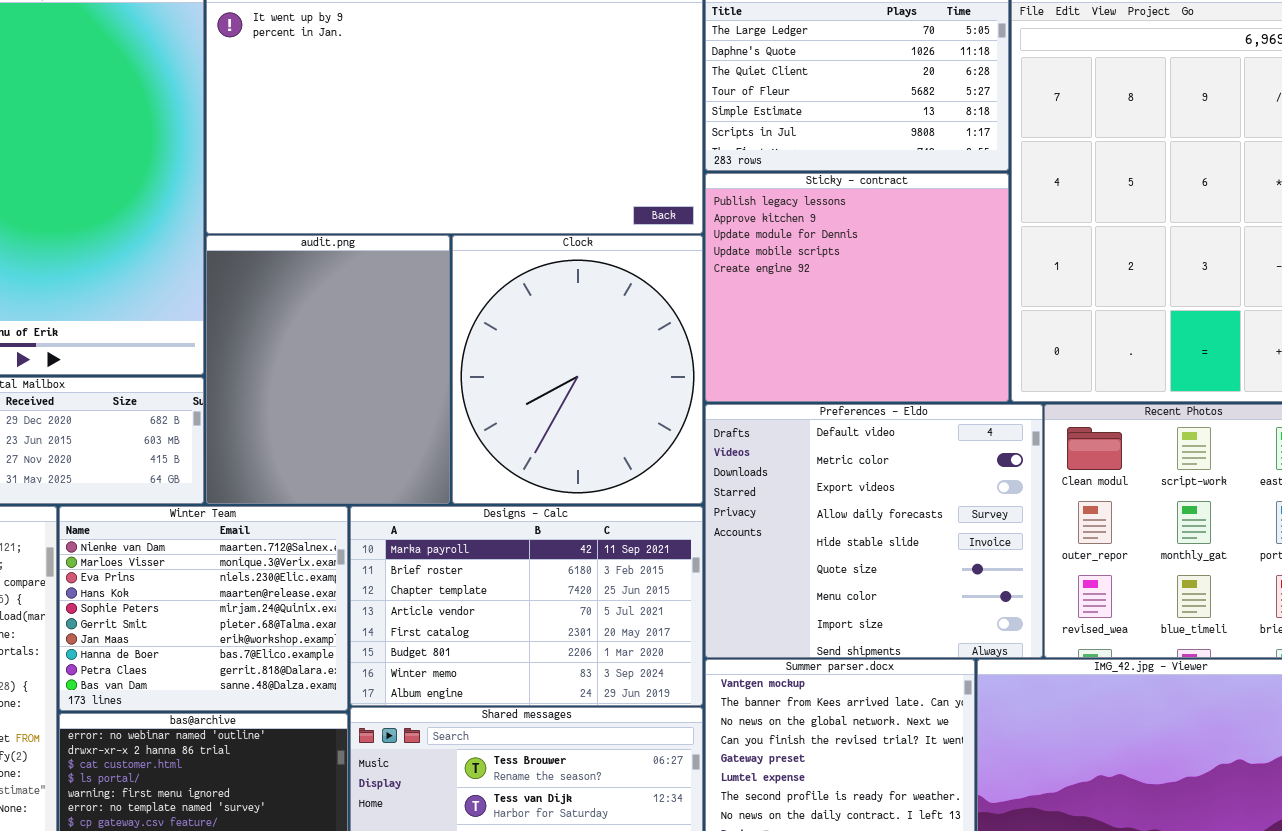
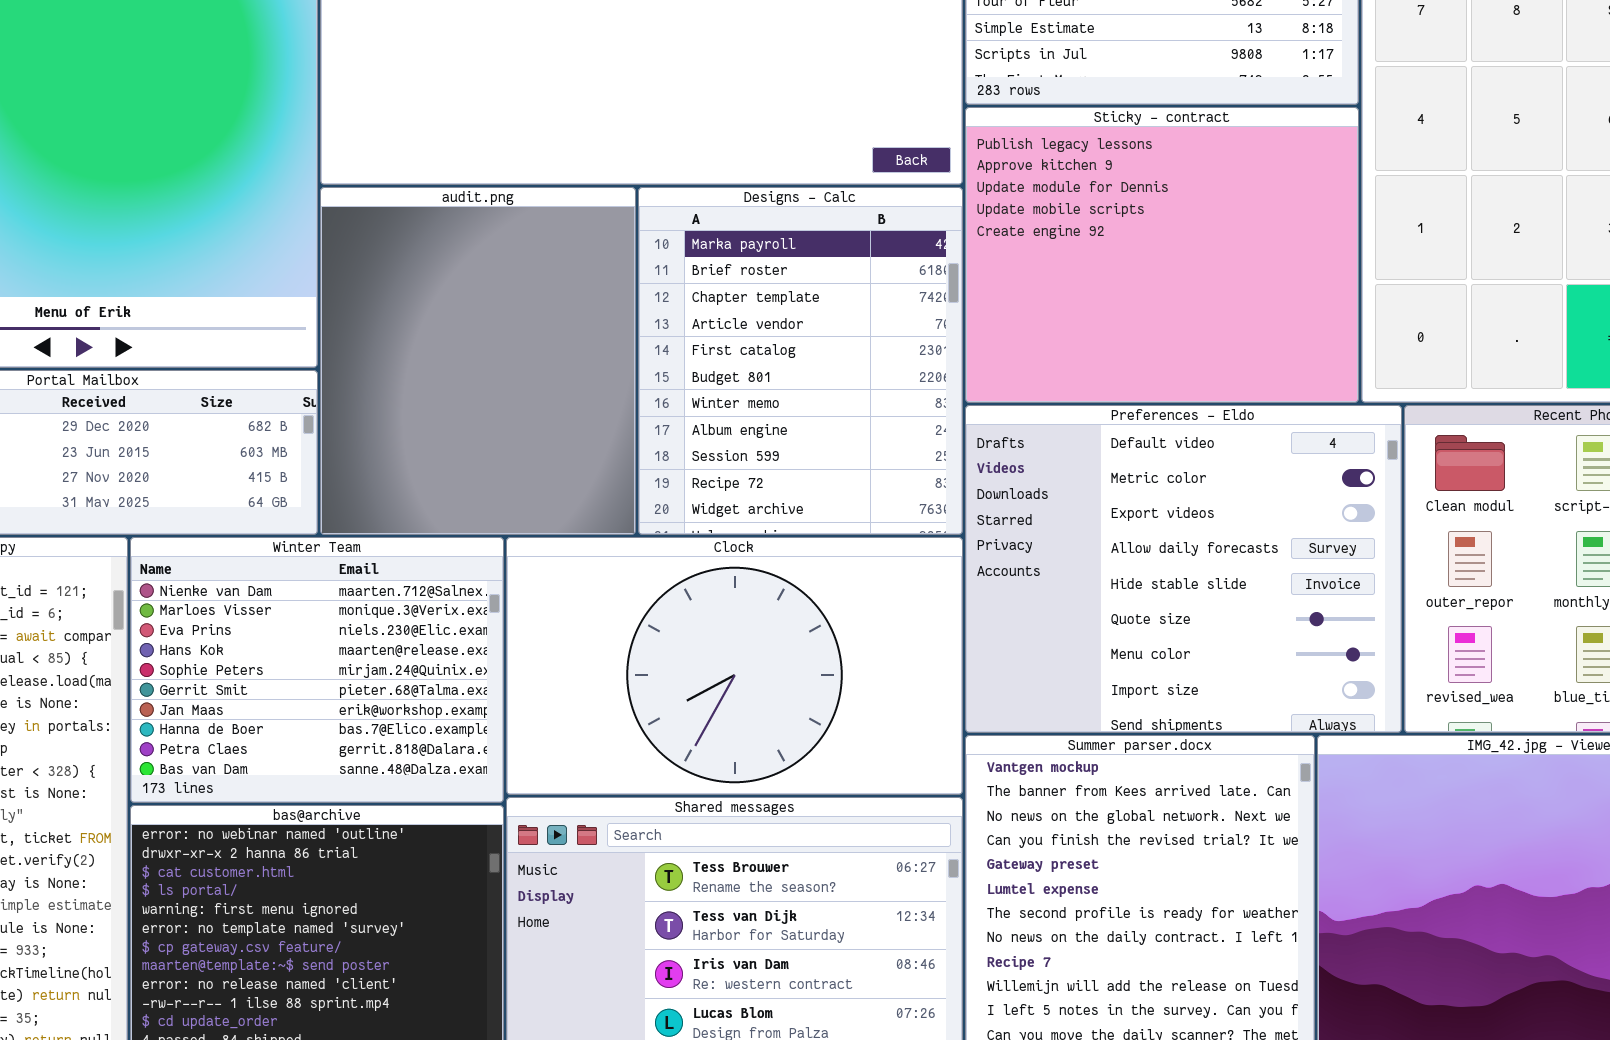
Clock: [452,235,703,504] -> [506,537,963,795], moved, resized
Designs - Calc: [350,506,703,706] -> [638,187,963,535], moved, resized

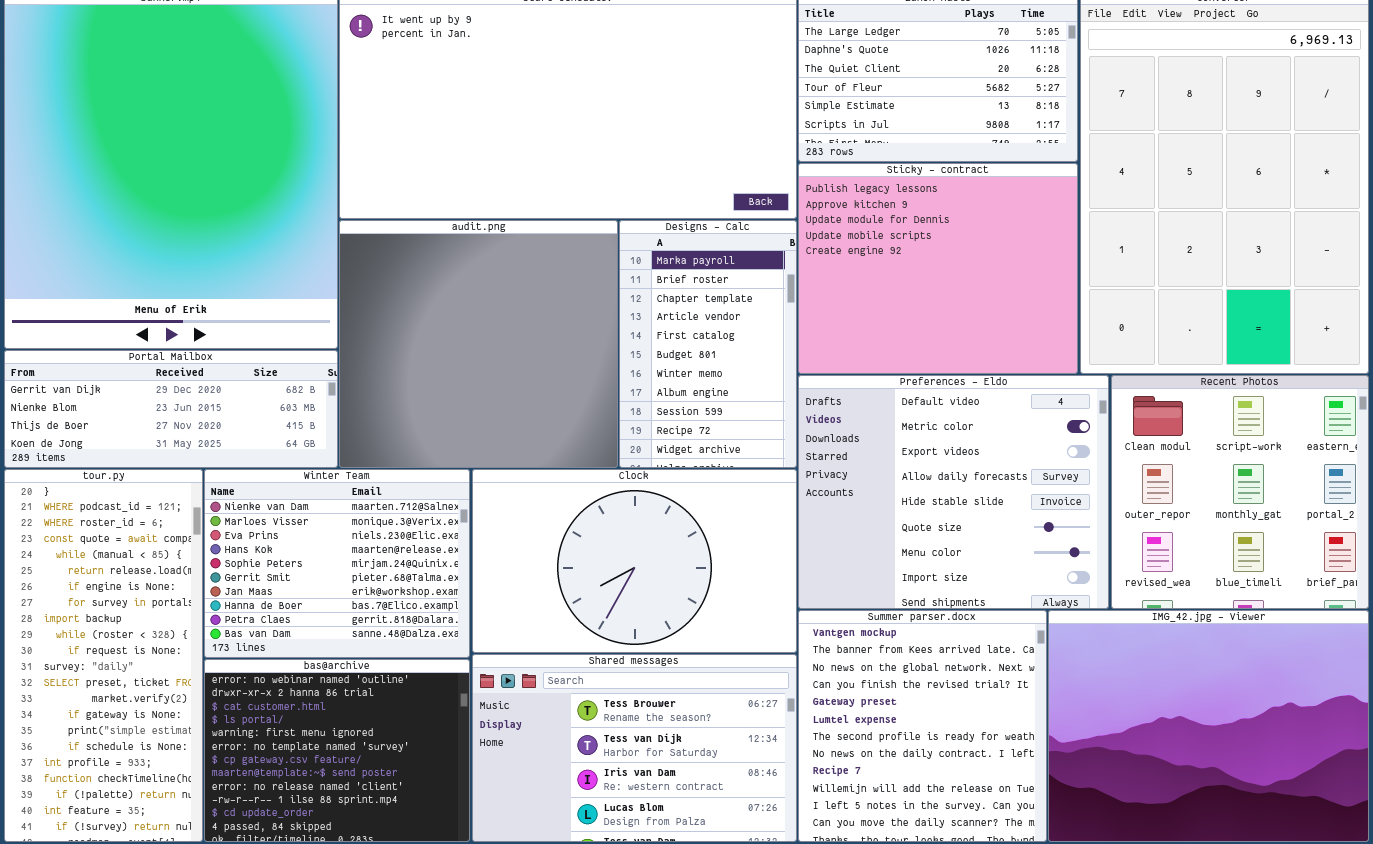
audit.png: [320,187,636,535] -> [339,220,618,468], resized
Designs - Calc: [638,187,963,535] -> [619,220,797,468], resized

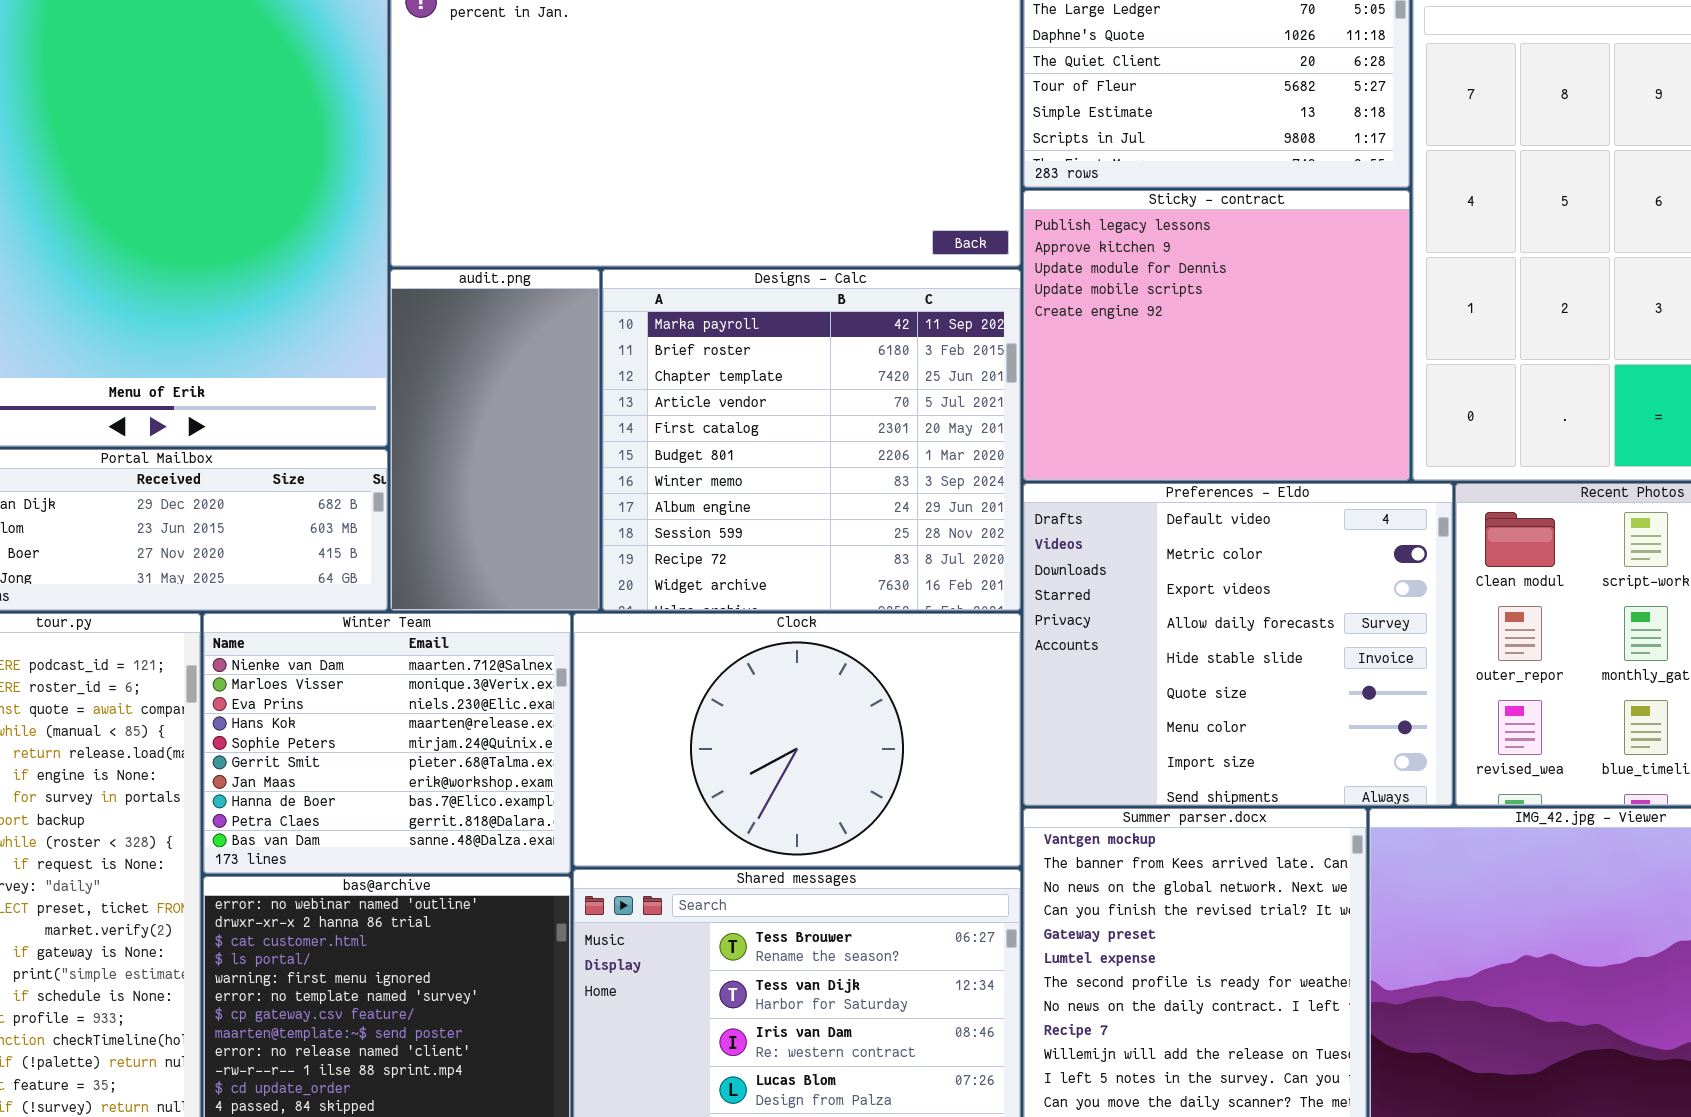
audit.png: [339,220,618,468] -> [390,269,600,611], resized
Designs - Calc: [619,220,797,468] -> [602,269,1021,611], resized

